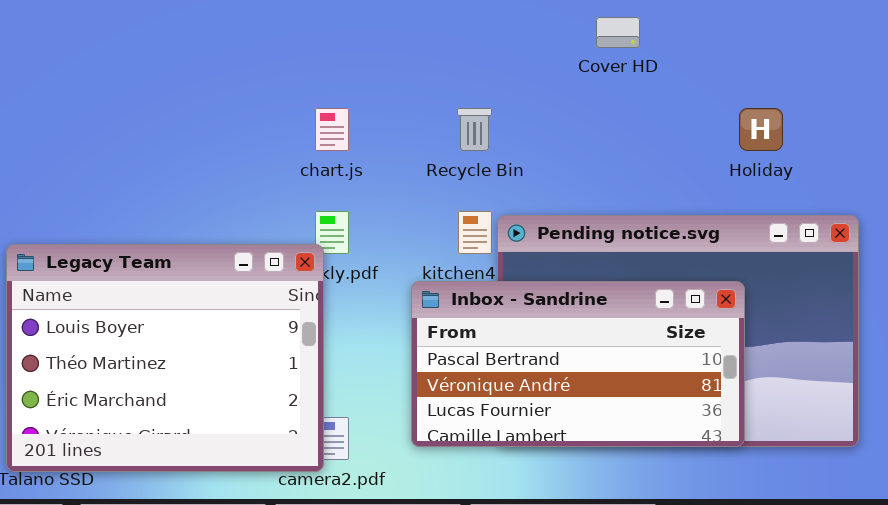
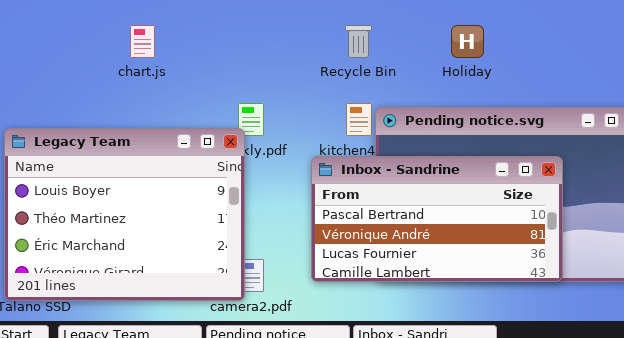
chart.js: [315,108,349,151] -> [130,25,155,58], moved
Holiday: [739,108,783,151] -> [451,25,484,58], moved

